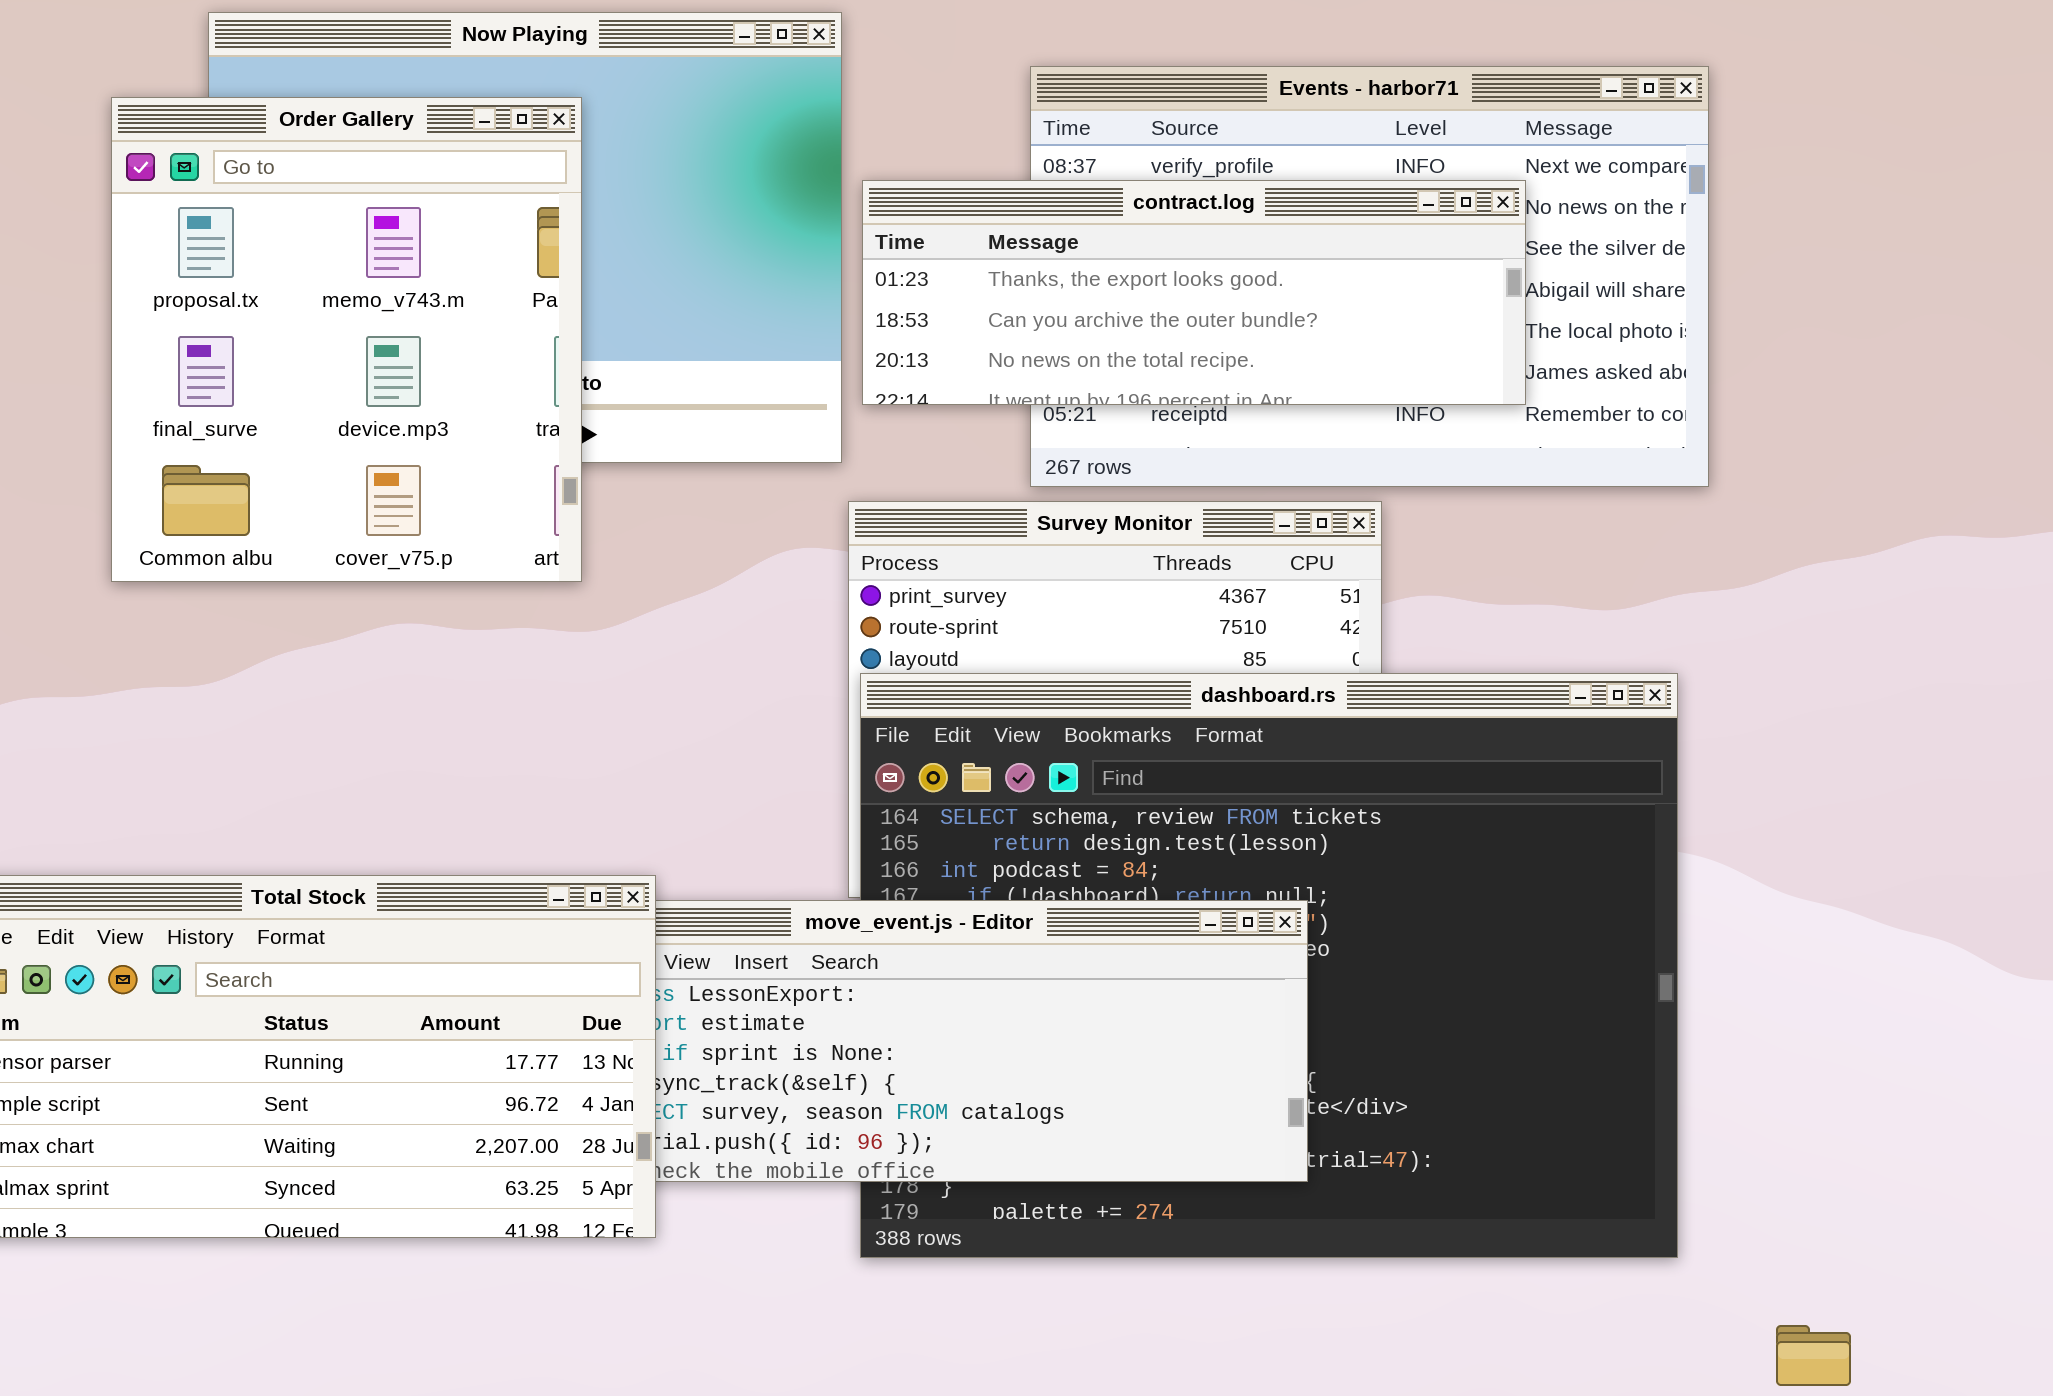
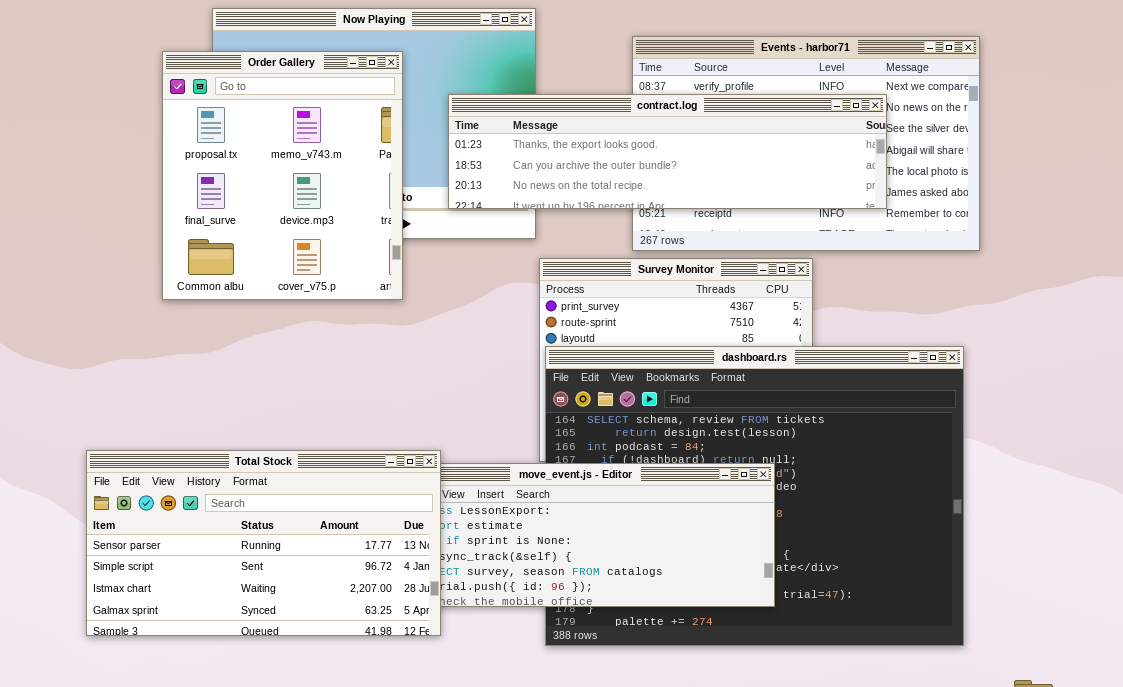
contract.log: [862,180,1526,405] -> [448,94,887,209], resized

